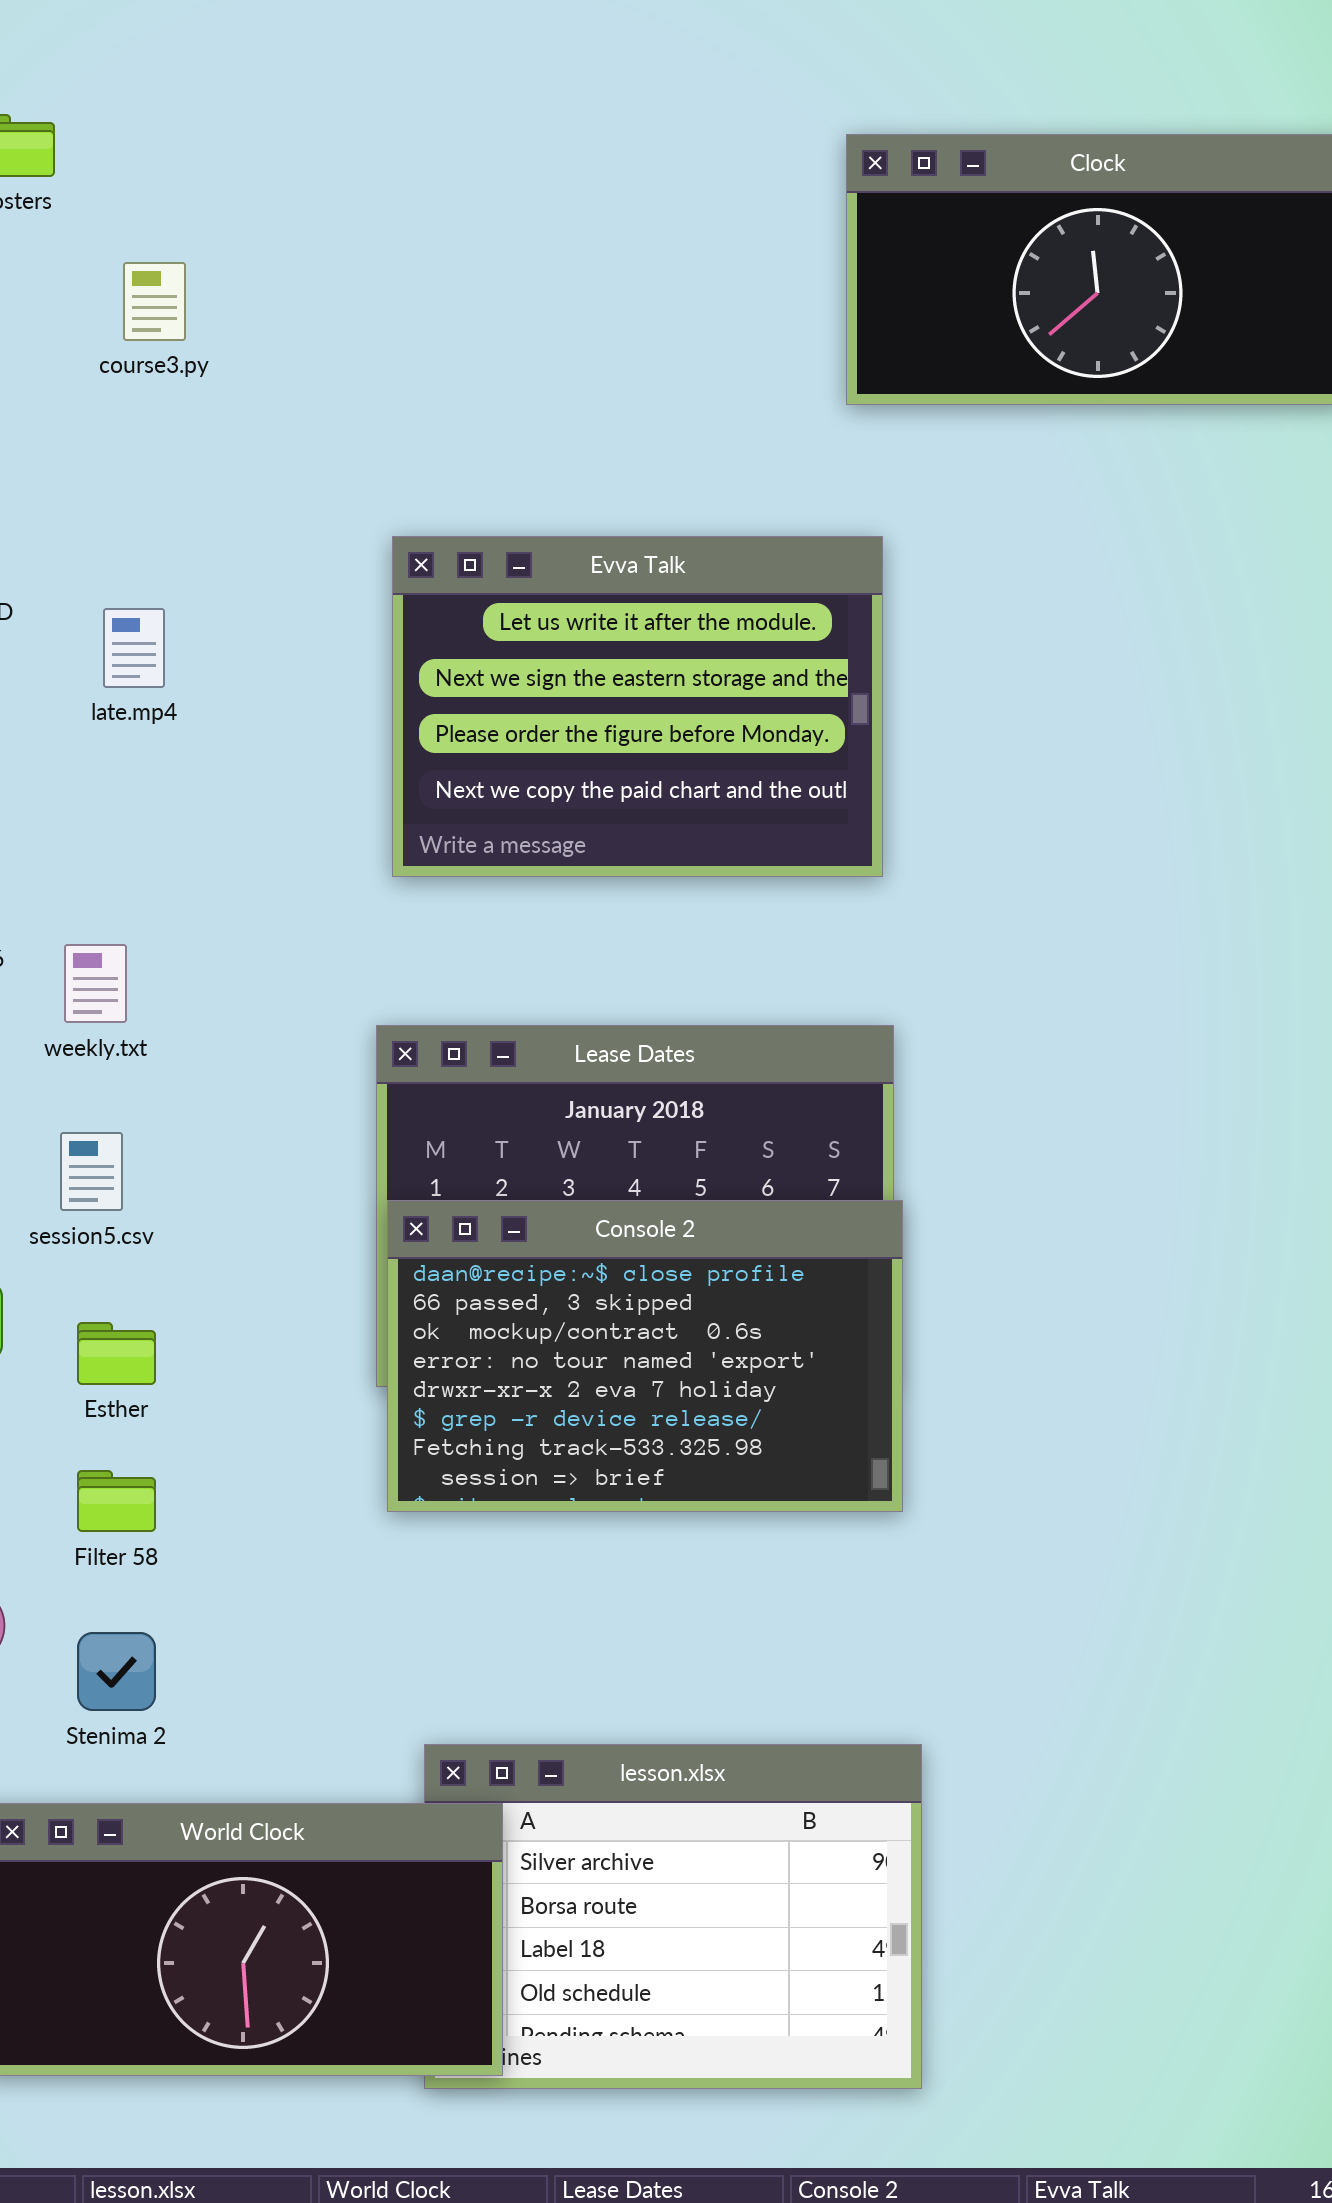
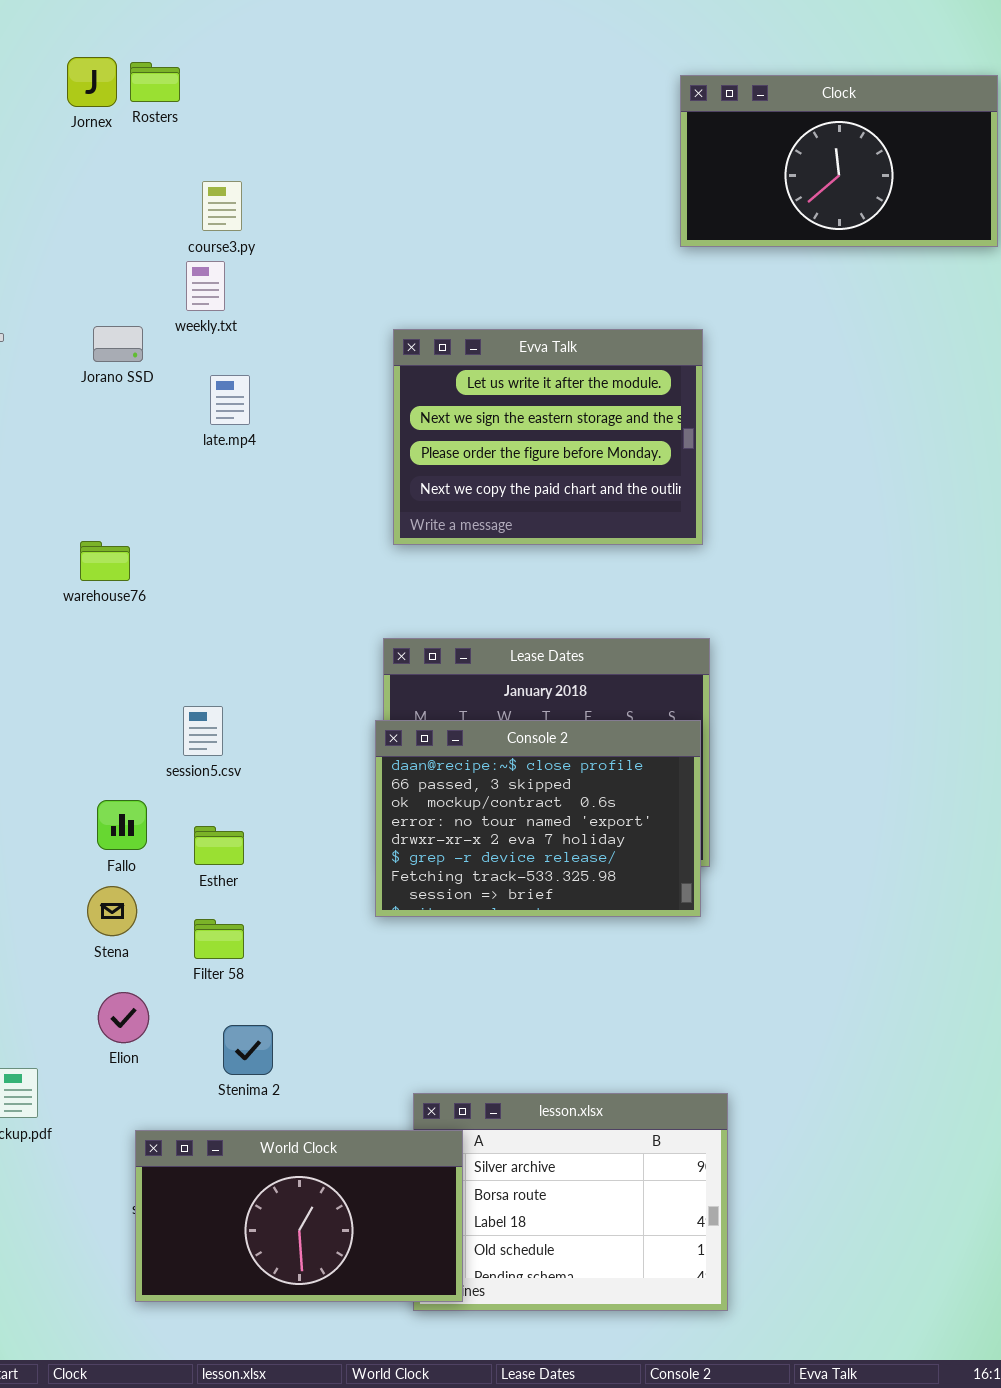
course3.py: [123,262,186,341] -> [202,181,242,231], moved
weekly.txt: [64,944,127,1023] -> [186,261,225,311], moved
Console 2: [387,1200,903,1512] -> [375,720,701,917], moved
Stenima 2: [77,1632,156,1711] -> [223,1025,273,1075], moved

